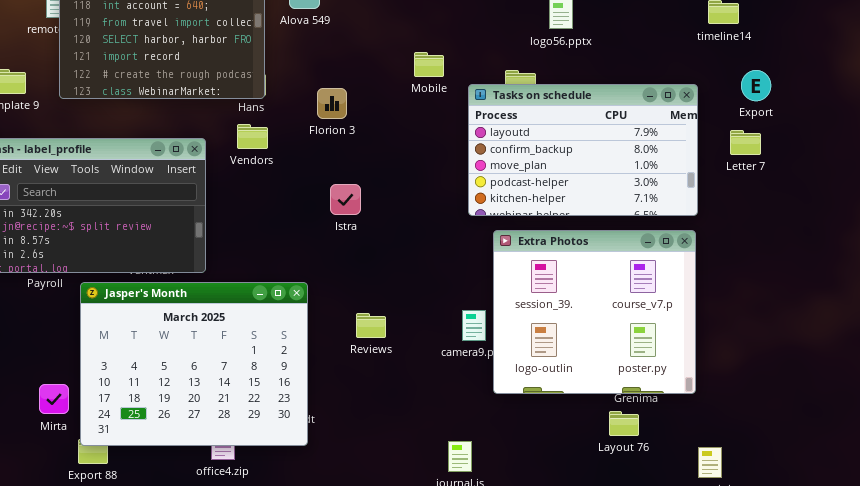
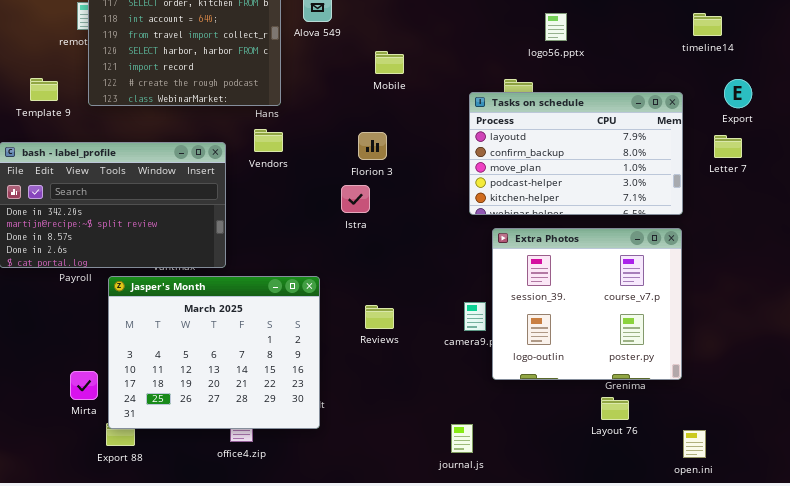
Mobile: [414,52,444,77] -> [375,51,404,74], moved
Florion 3: [317,88,347,119] -> [358,132,387,160], moved

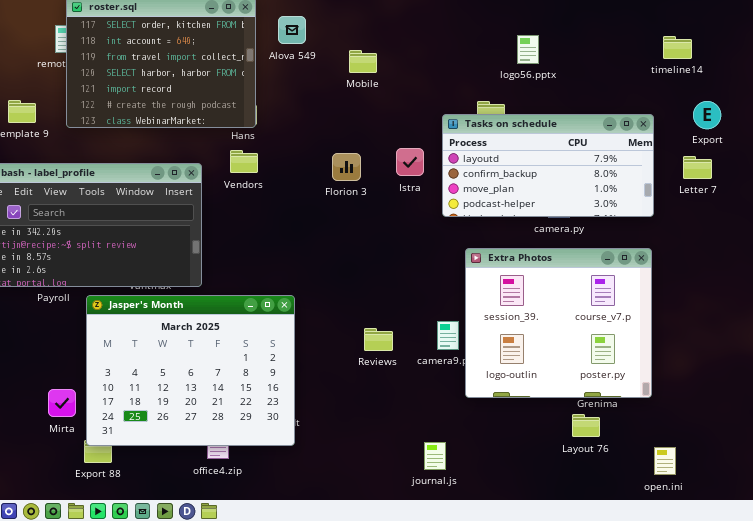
Mobile: [375,51,404,74] -> [349,50,377,73], moved
Tasks on schedule: [469,92,683,215] -> [442,114,654,217], resized
Istra: [341,185,370,213] -> [396,148,424,176], moved
Reviews: [365,305,394,329] -> [364,328,393,351], moved

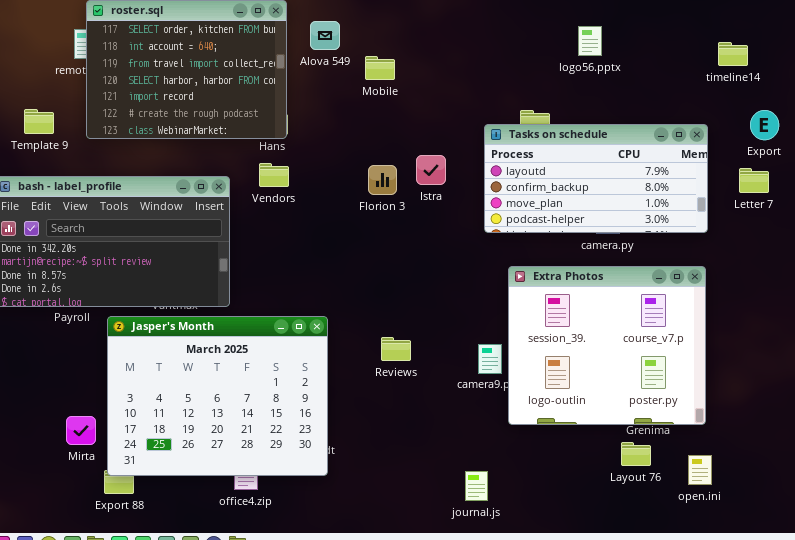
logo56.pptx: [517,35,539,64] -> [578,26,602,56], moved
Mobile: [349,50,377,73] -> [365,56,395,80], moved
Istra: [396,148,424,176] -> [416,155,446,185], moved
Reviews: [364,328,393,351] -> [381,337,411,361], moved
open.ini: [654,447,676,475] -> [688,455,712,485], moved

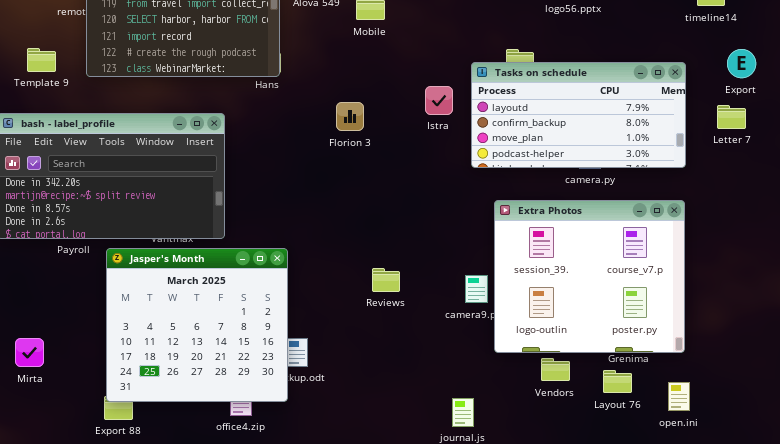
Istra: [416,155,446,185] -> [425,86,453,115], moved
Vendors: [259,163,289,187] -> [541,358,570,381], moved
Florion 3: [368,165,397,195] -> [336,102,364,131], moved
Jasper's Month: [107,316,328,476] -> [106,248,288,402], resized
Mirta: [66,416,96,445] -> [15,338,44,367], moved

